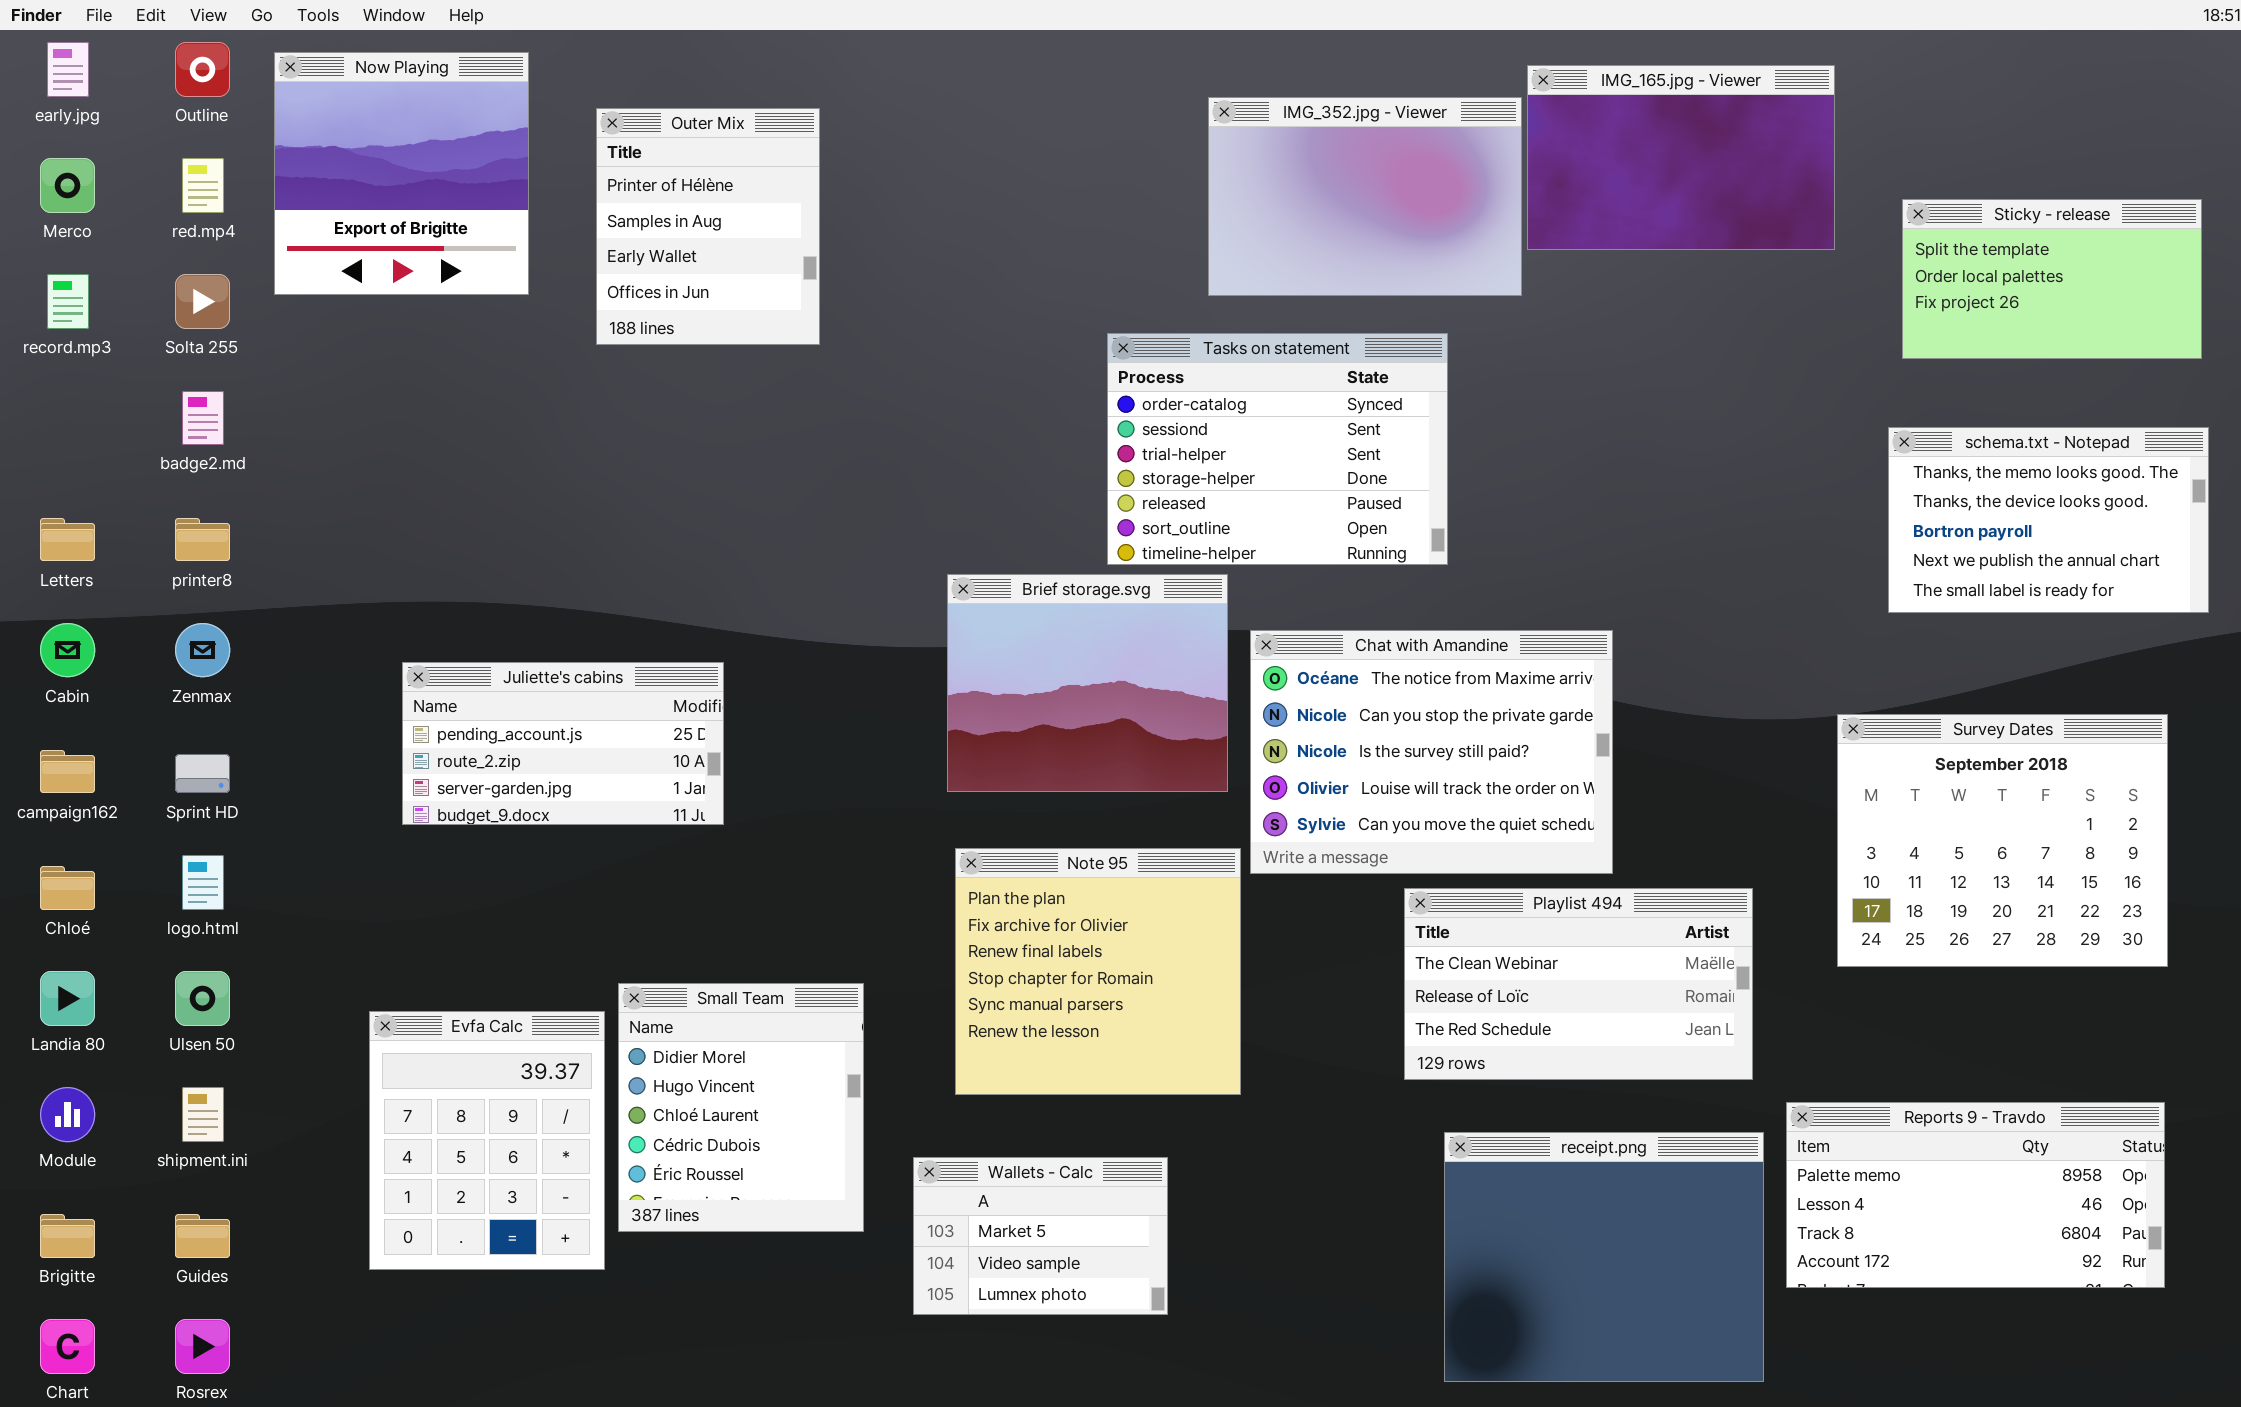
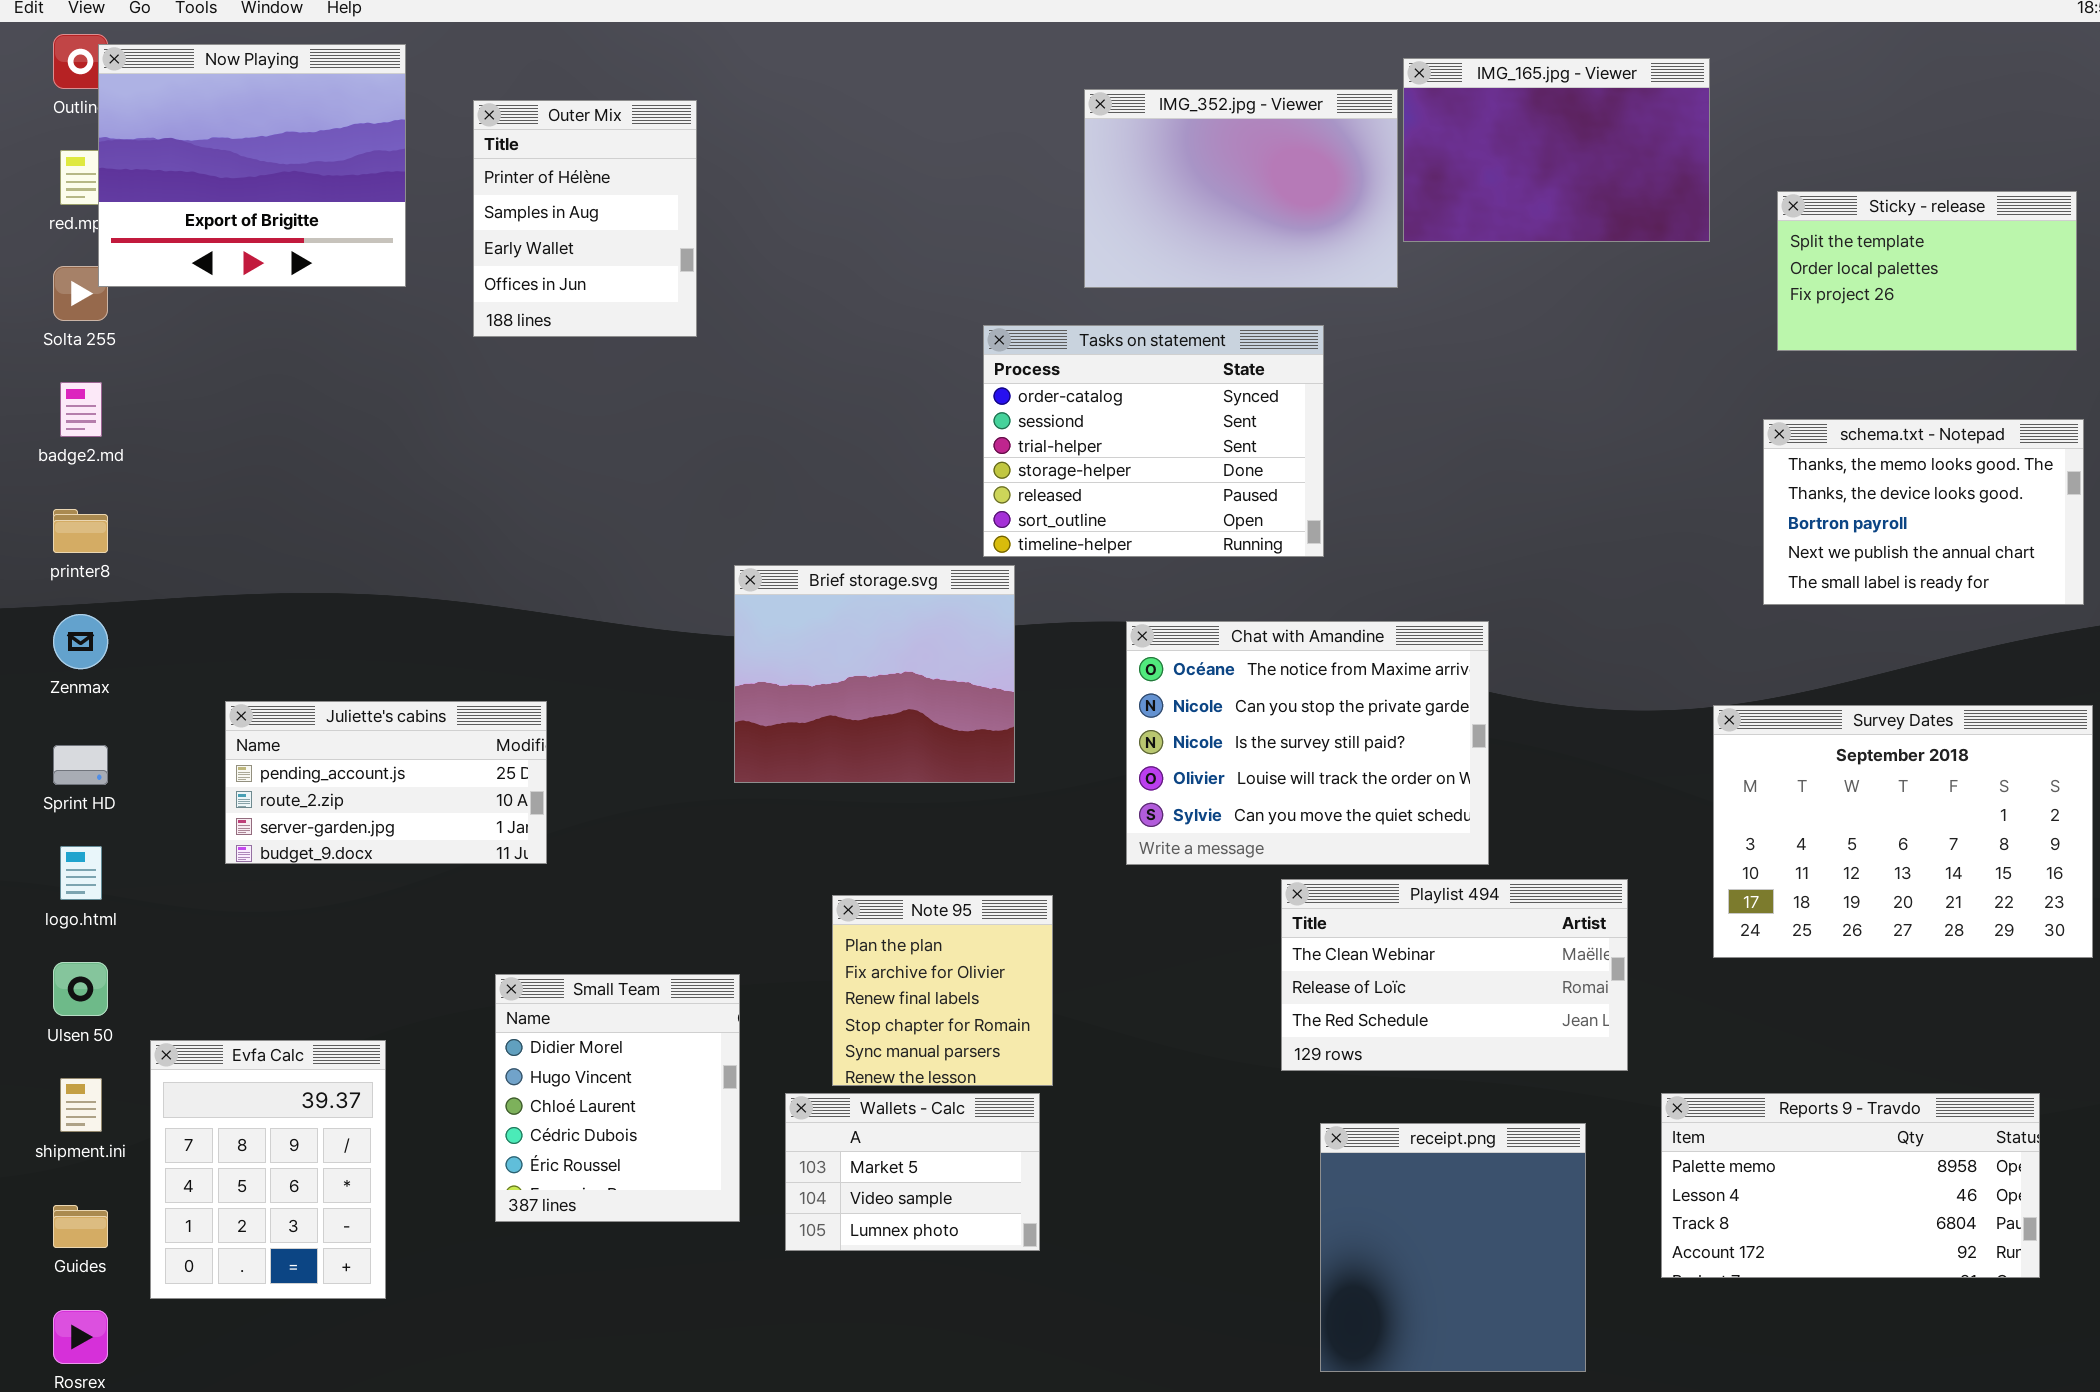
Now Playing: [274,52,529,295] -> [98,44,406,287], resized
Brief storage.svg: [947,574,1228,792] -> [734,565,1015,783], moved
Juliette's cabins: [402,662,724,825] -> [225,701,547,864], moved
Survey Dates: [1837,714,2168,967] -> [1713,705,2093,958], resized
Note 95: [955,848,1241,1095] -> [832,895,1053,1086], resized
Evfa Calc: [369,1011,605,1270] -> [150,1040,386,1299], moved
receipt.png: [1444,1132,1764,1382] -> [1320,1123,1586,1372], resized
Wallets - Calc: [913,1157,1168,1315] -> [785,1093,1040,1251], moved

